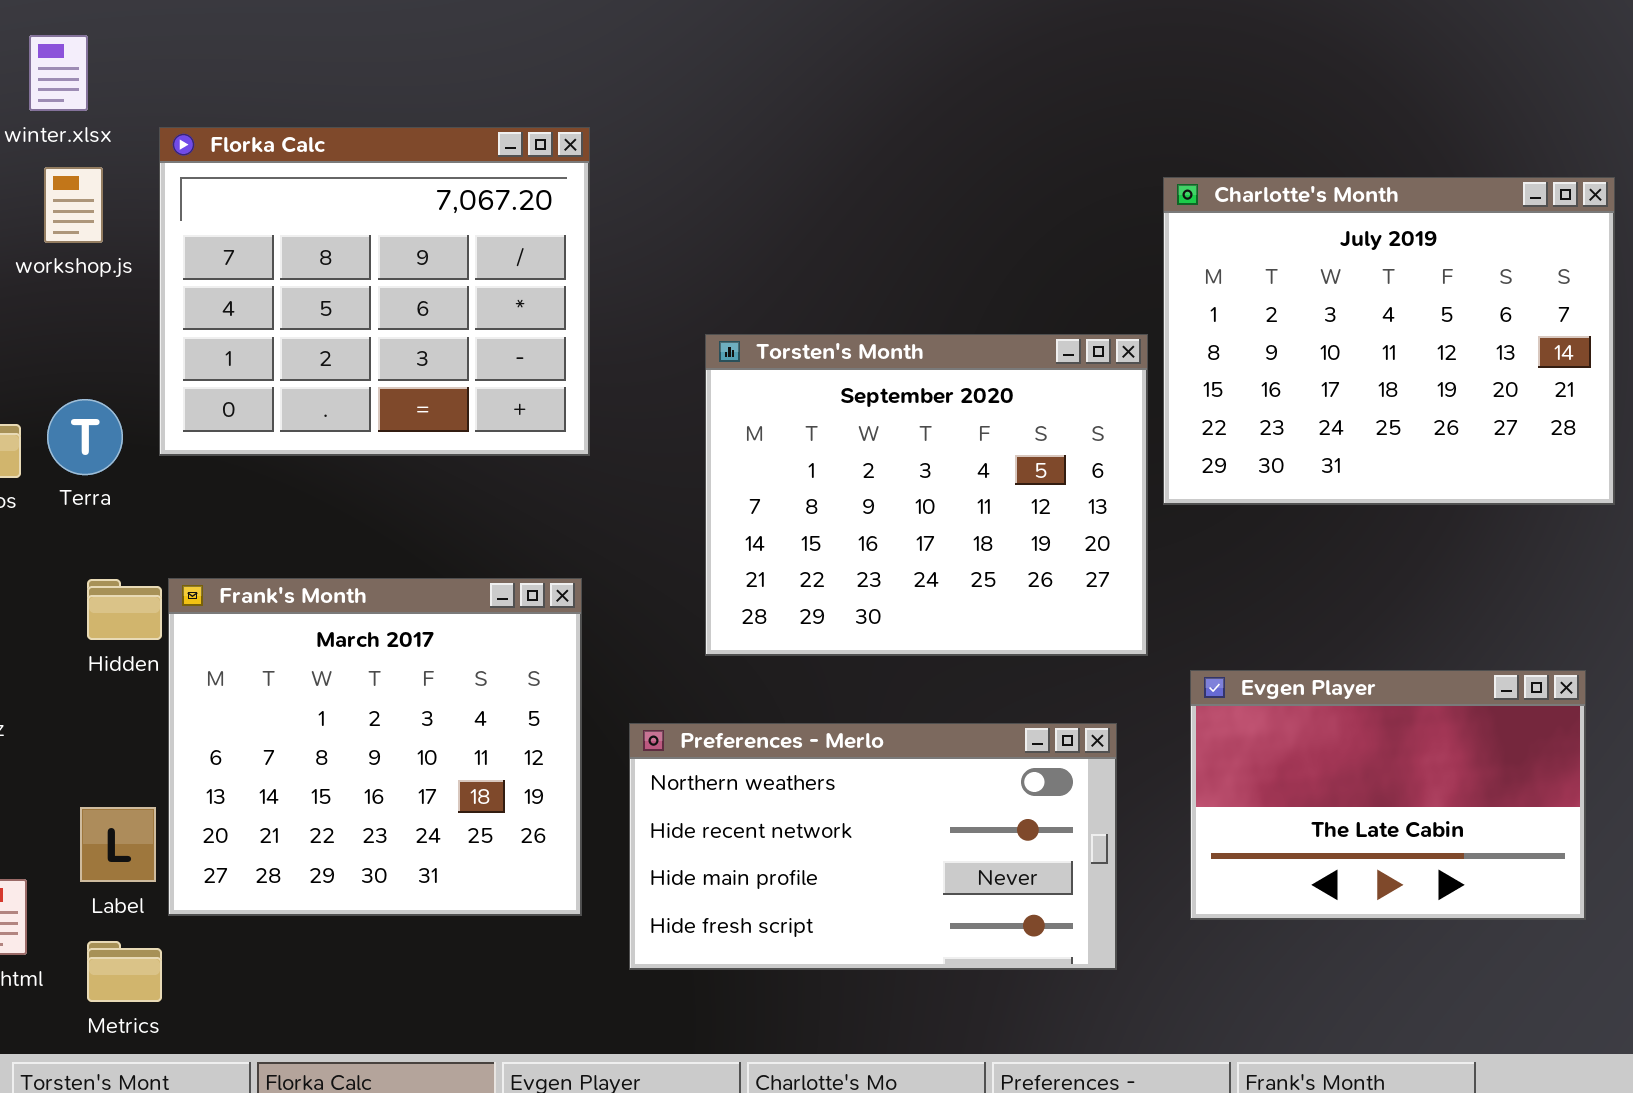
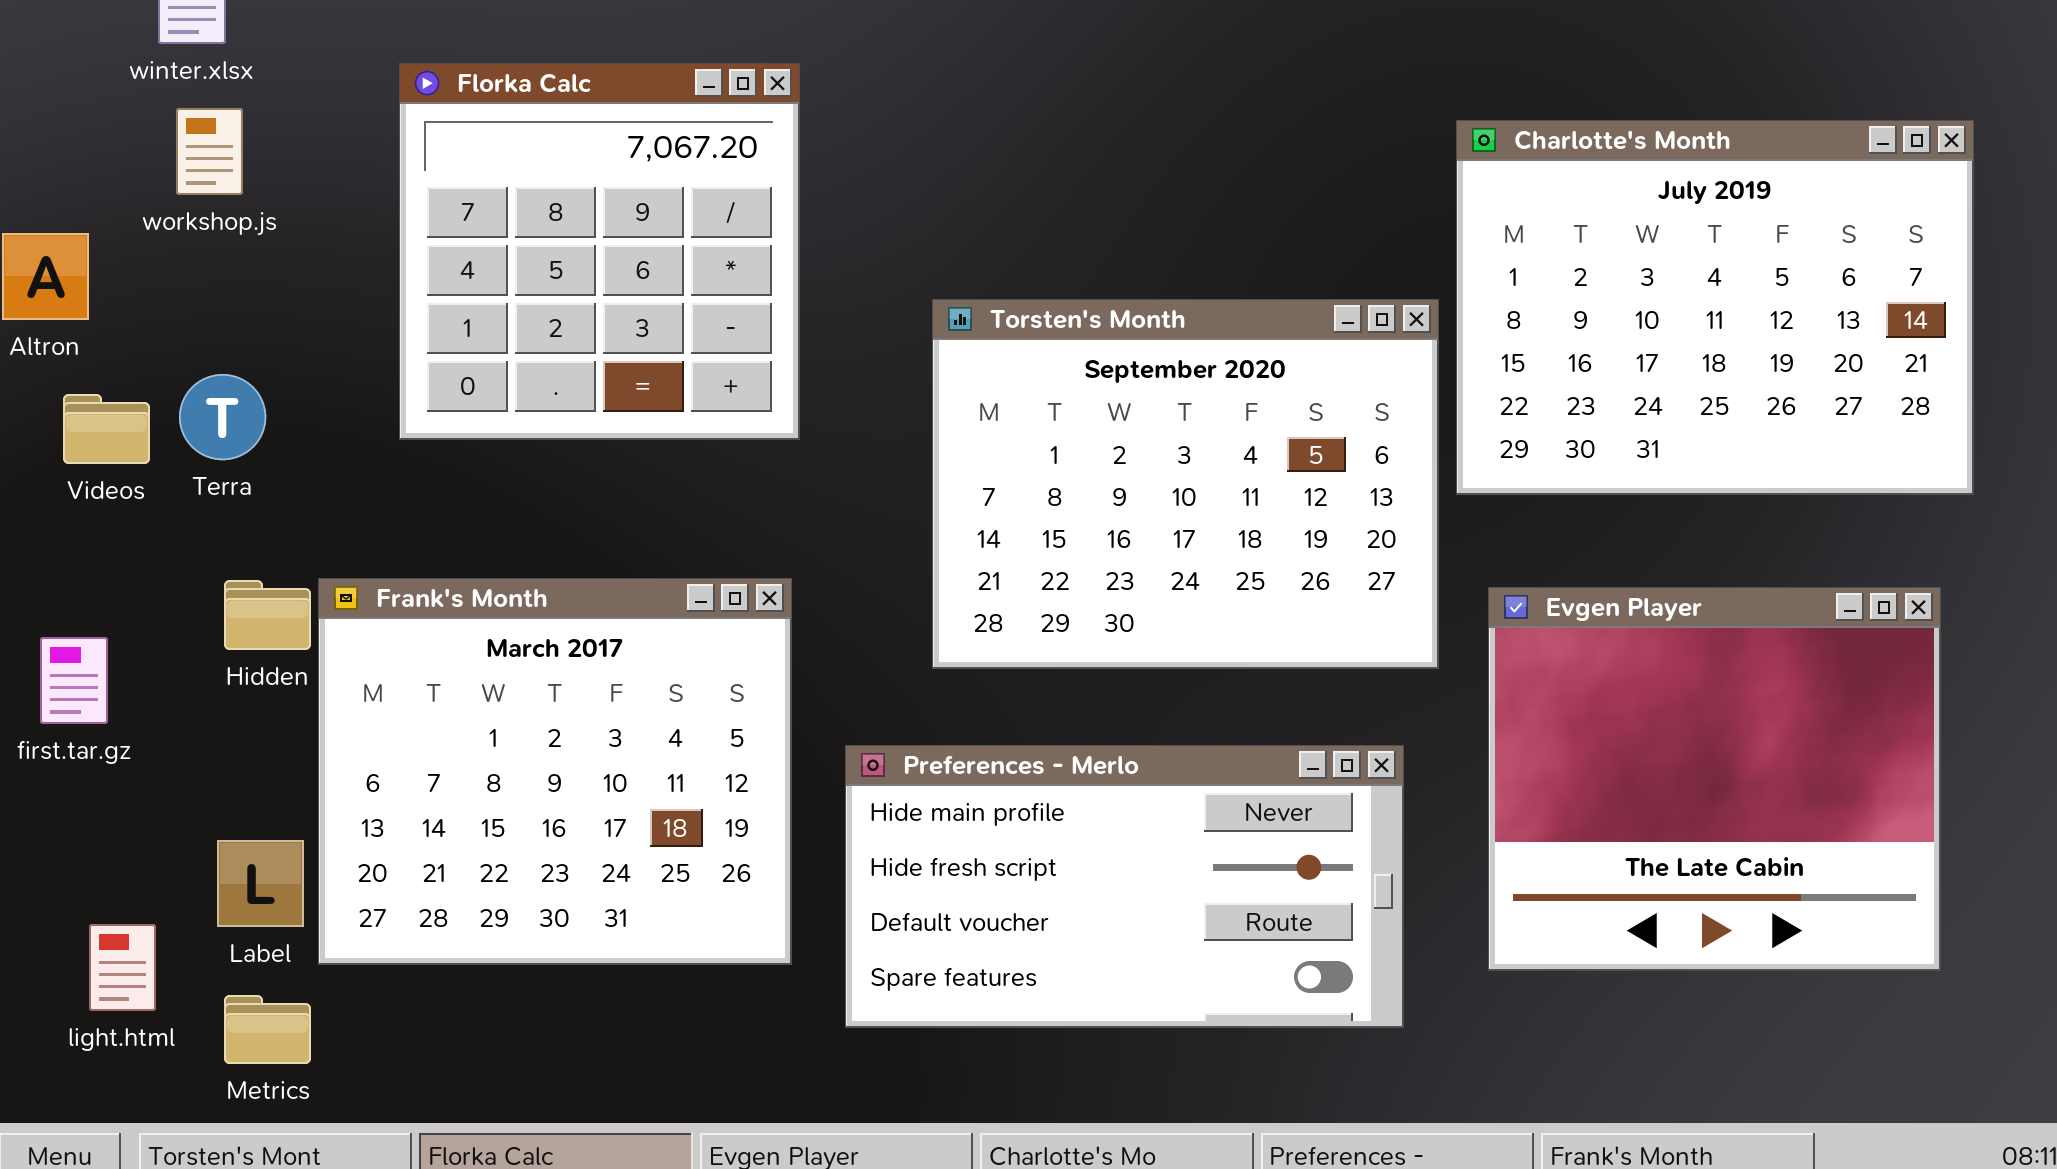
Florka Calc: [159,127,590,456] -> [399,63,800,440], resized
Evgen Player: [1190,670,1586,920] -> [1488,587,1941,971], resized
Preferences - Merlo: [629,723,1117,970] -> [845,745,1404,1028], scrolled down 2 rows

